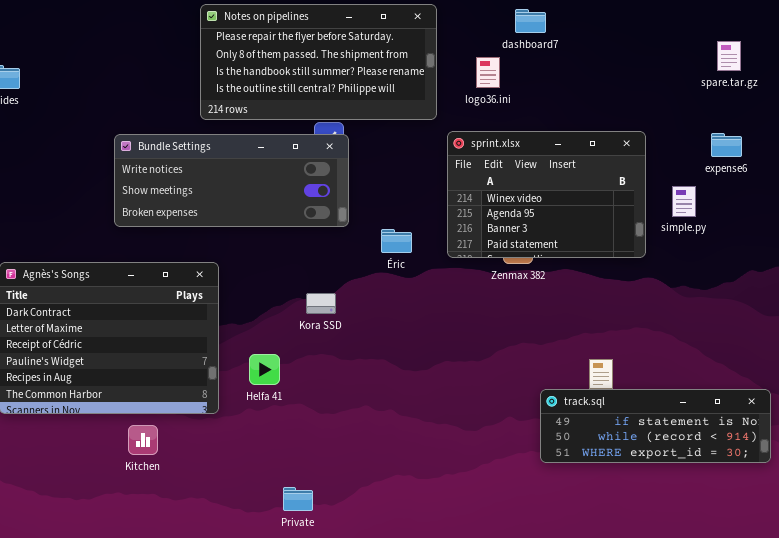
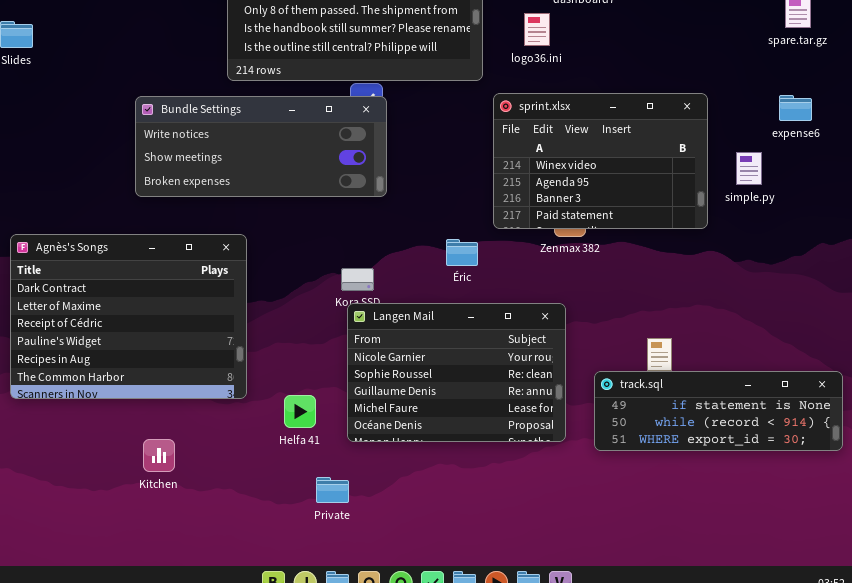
Éric: [381,229,412,253] -> [446,239,478,266], moved
Langen Mail: none -> [347,303,566,442], opened
Helfa 41: [249,354,280,385] -> [284,395,316,428], moved
Kitchen: [128,425,158,455] -> [143,439,175,472], moved

